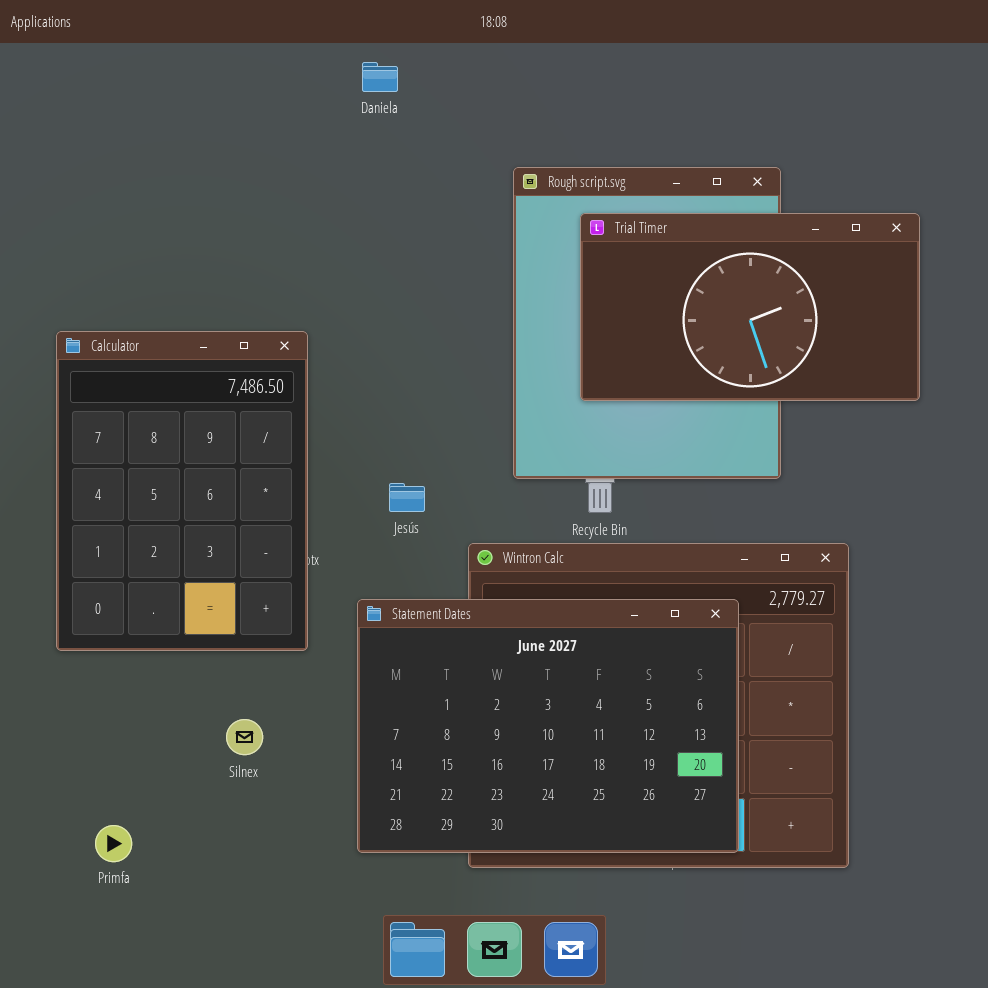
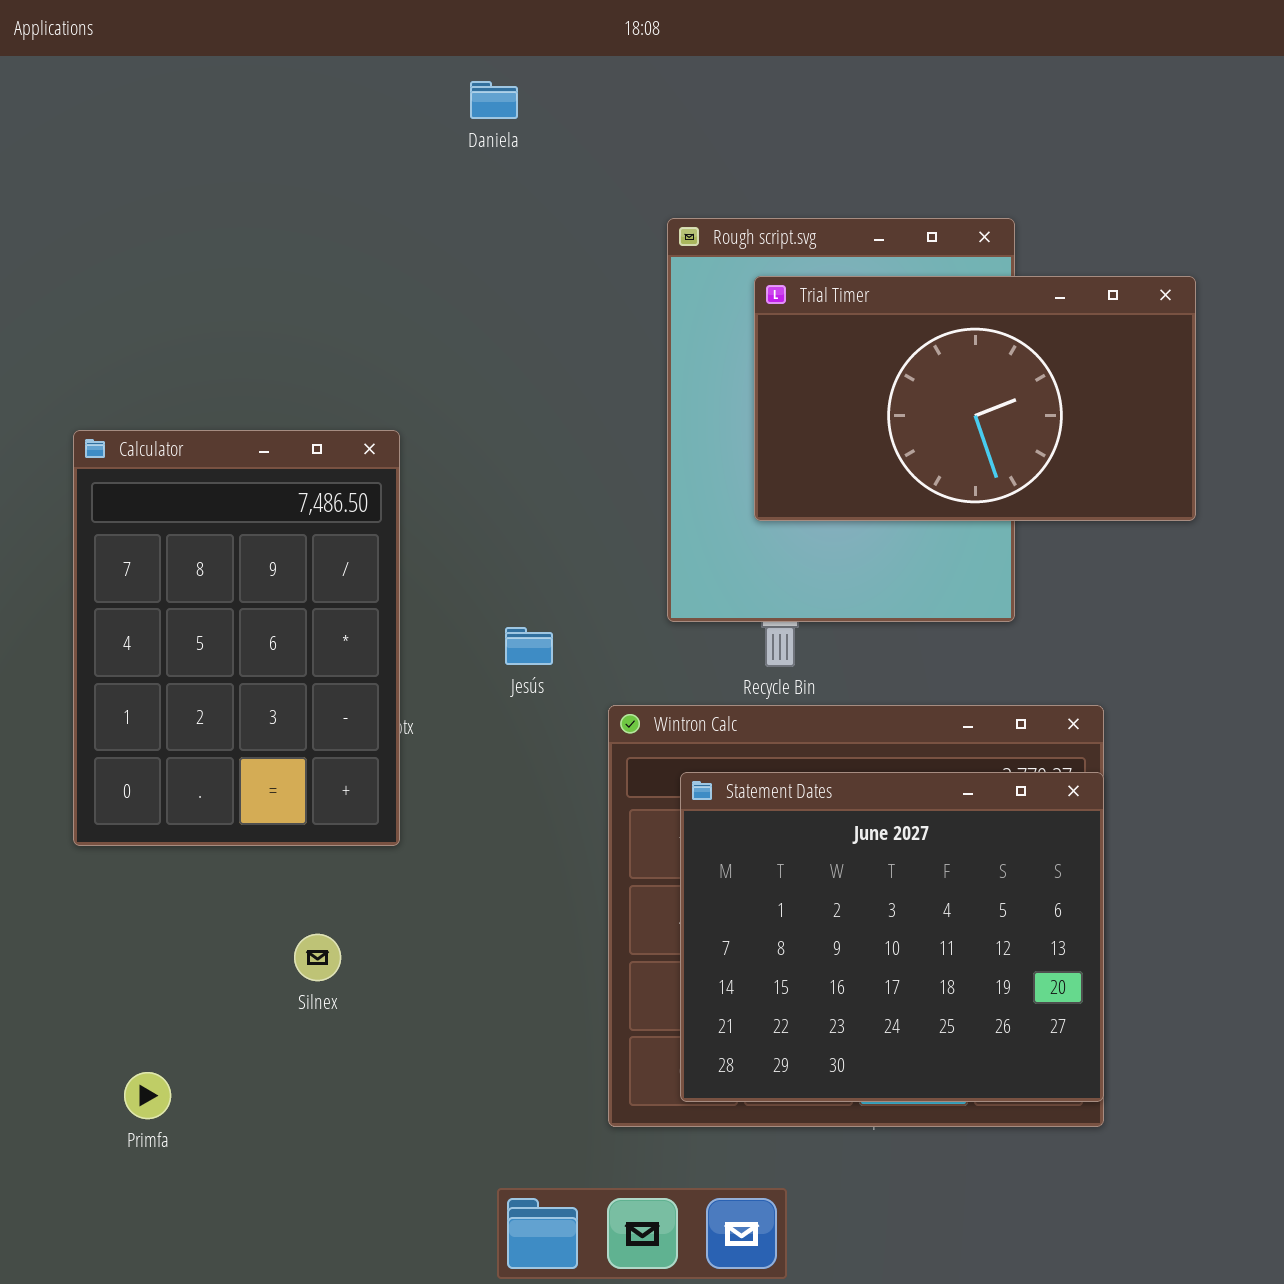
Statement Dates: [357,599,739,853] -> [680,772,1104,1102], moved, resized

